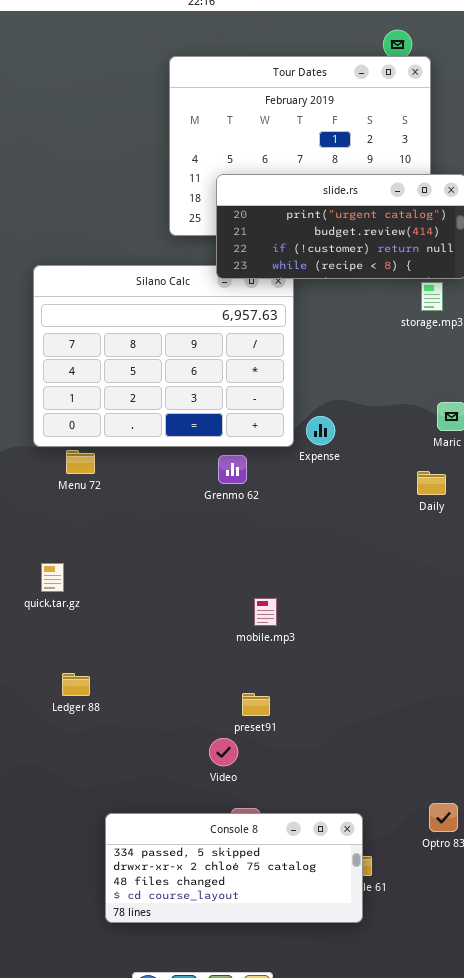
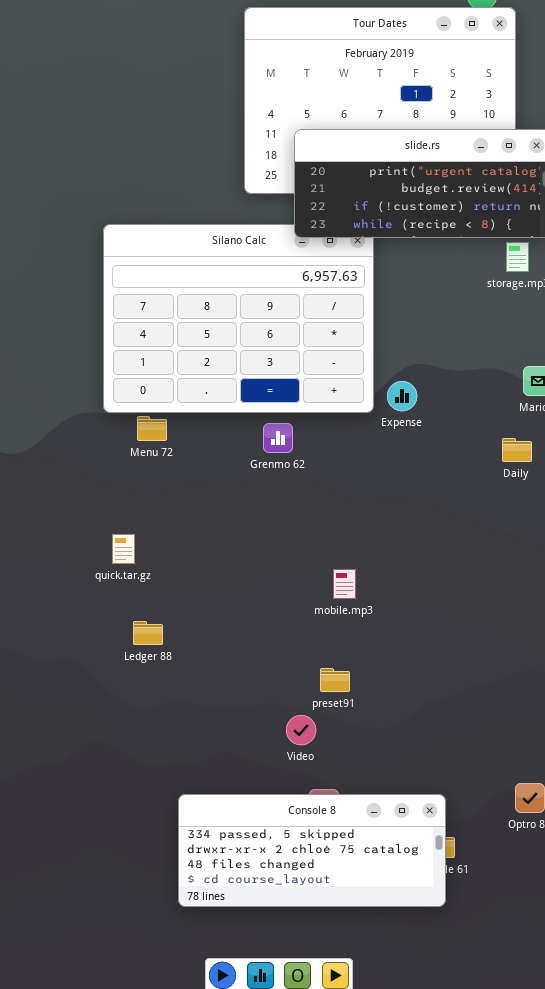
Grenmo 62: [218,455,247,484] -> [263,423,293,453], moved
Ledger 88: [62,673,90,696] -> [133,621,163,645], moved

